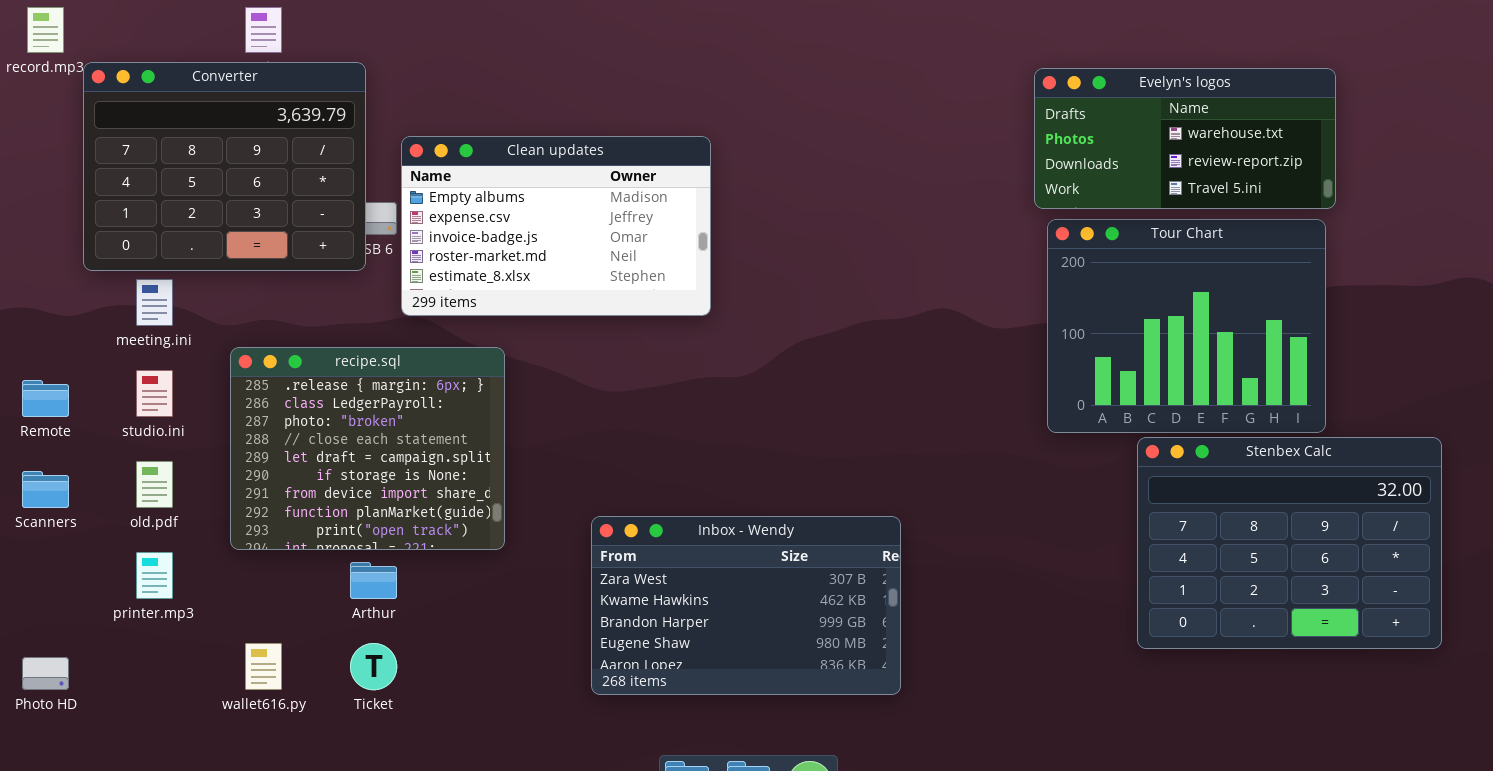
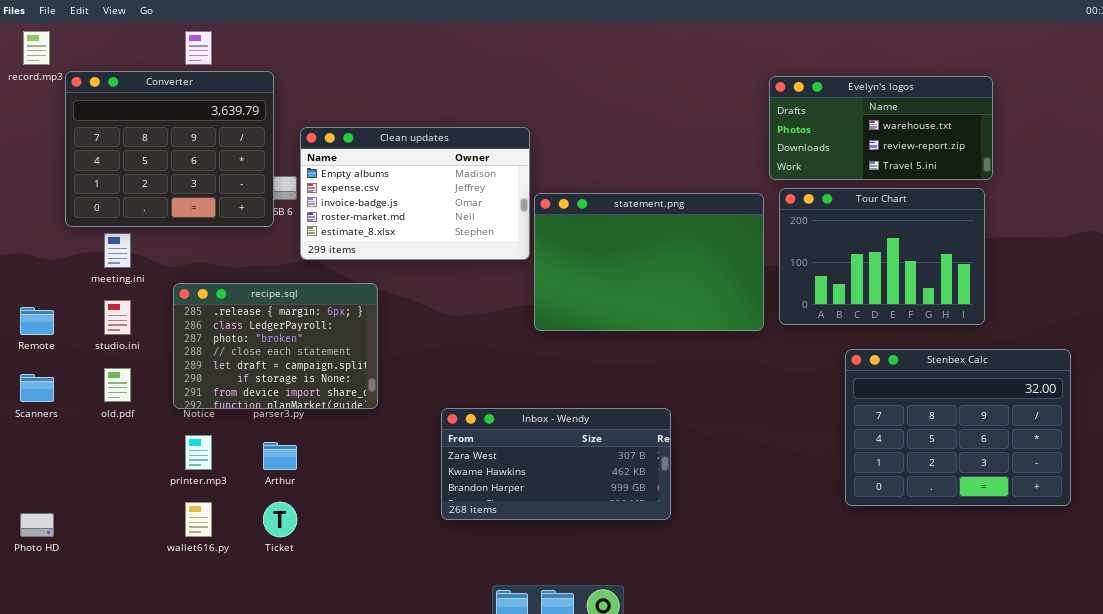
Tour Chart: [1047,219,1326,433] -> [779,188,985,325], resized
statement.png: none -> [534,193,764,331], opened
recipe.sql: [230,347,505,550] -> [173,283,378,409], resized
Inbox - Wendy: [591,516,901,695] -> [441,408,671,520], resized
printer.mp3: [136,552,173,599] -> [185,435,212,470], moved

